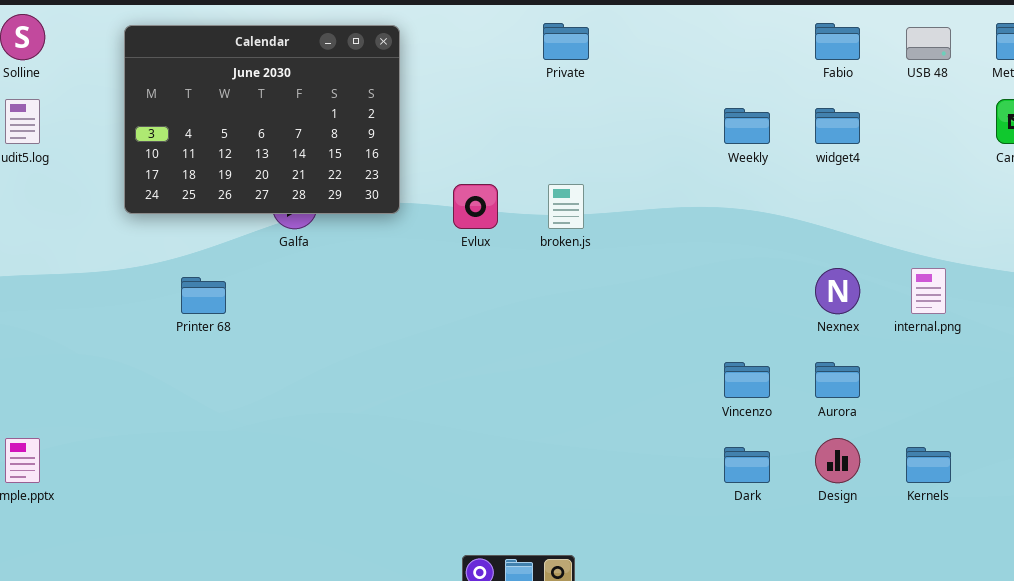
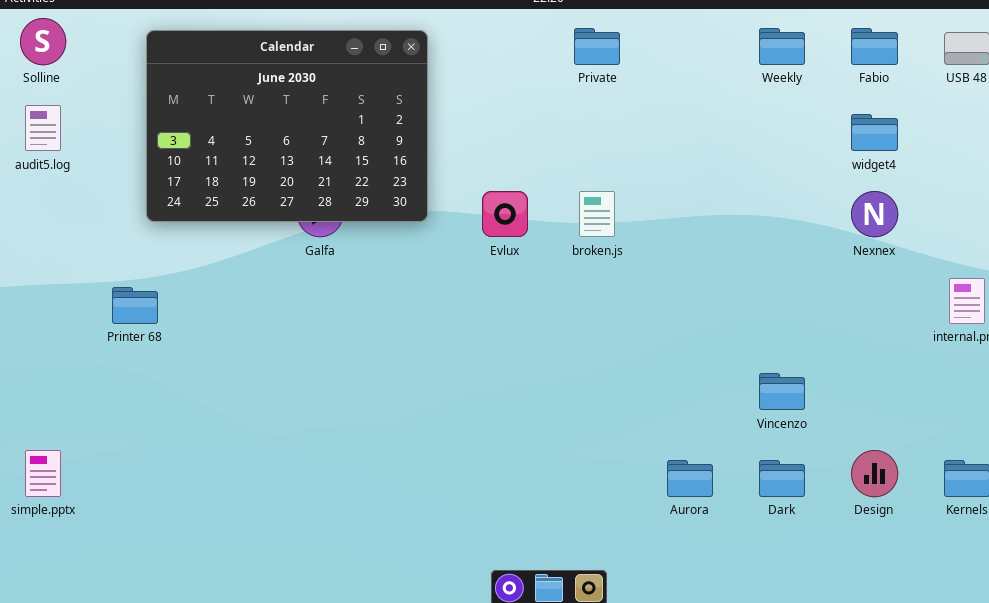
Weekly: [724,108,770,144] -> [759,28,805,65], moved
Nexnex: [815,268,860,314] -> [851,191,898,237], moved
Printer 68: [181,277,226,314] -> [112,287,158,324], moved
Aurora: [815,362,860,398] -> [667,460,713,497], moved

